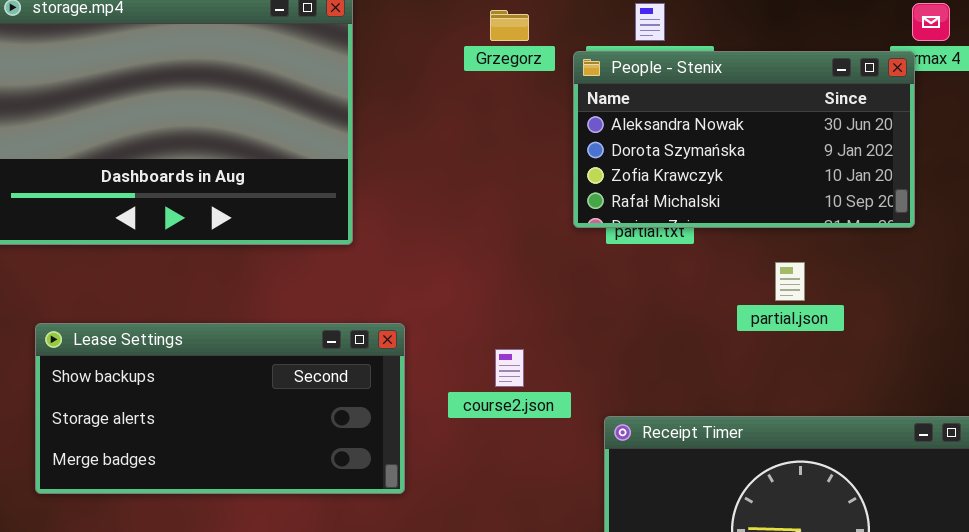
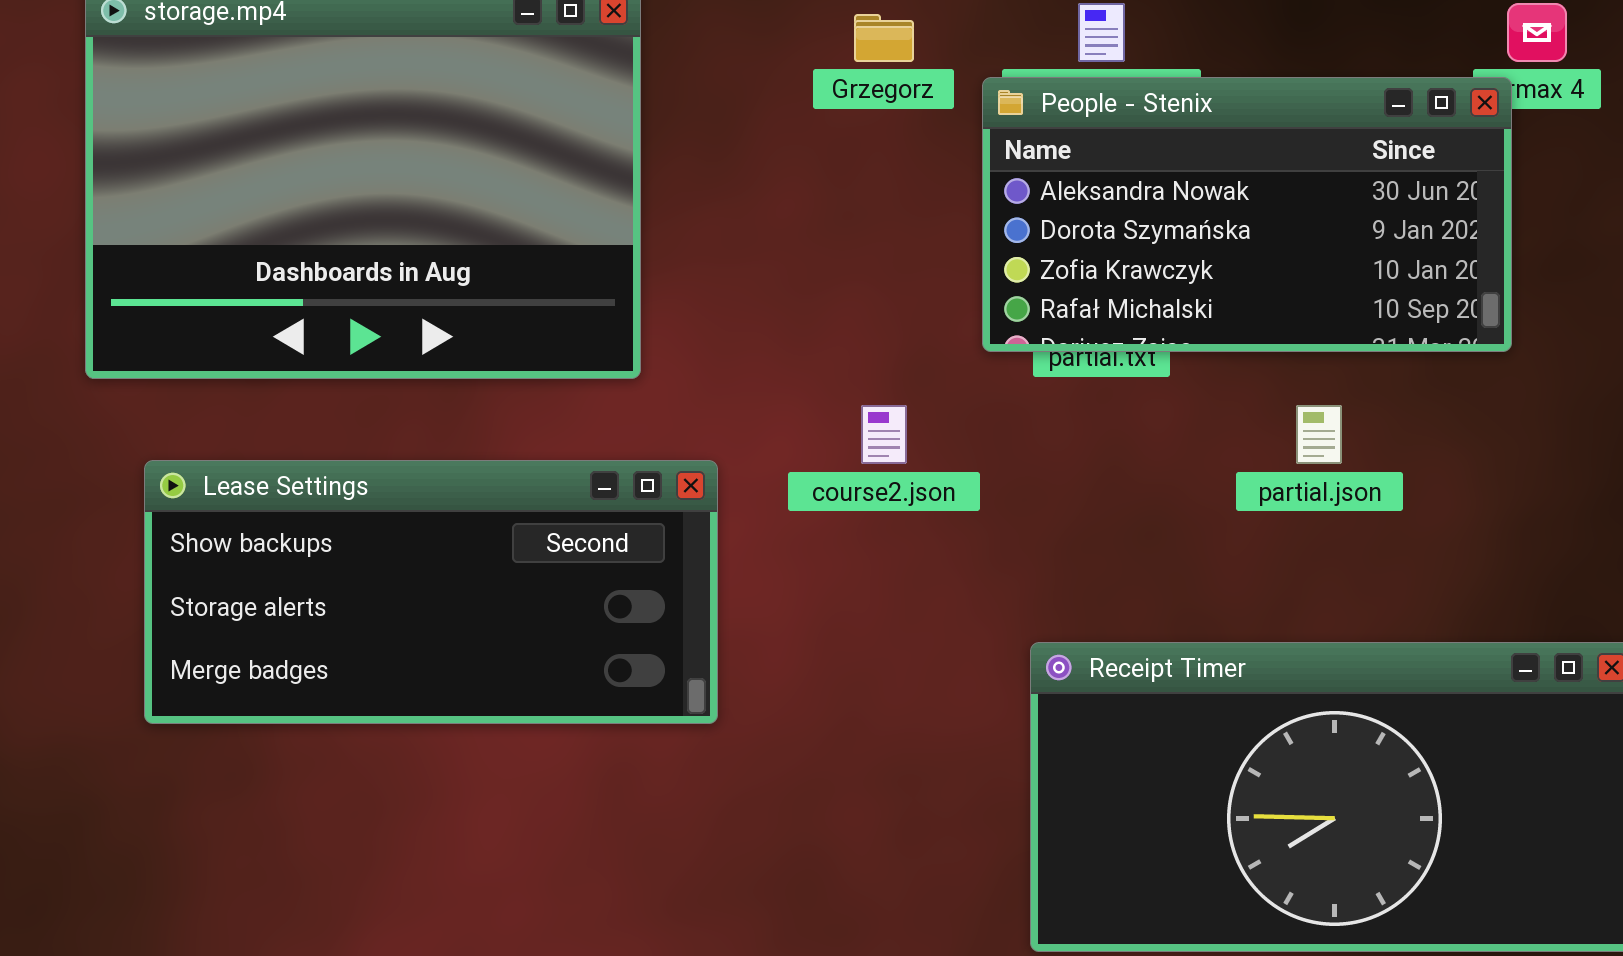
Lease Settings: [35,323,405,494] -> [144,460,718,724], moved
course2.json: [495,349,524,387] -> [861,405,907,464], moved

